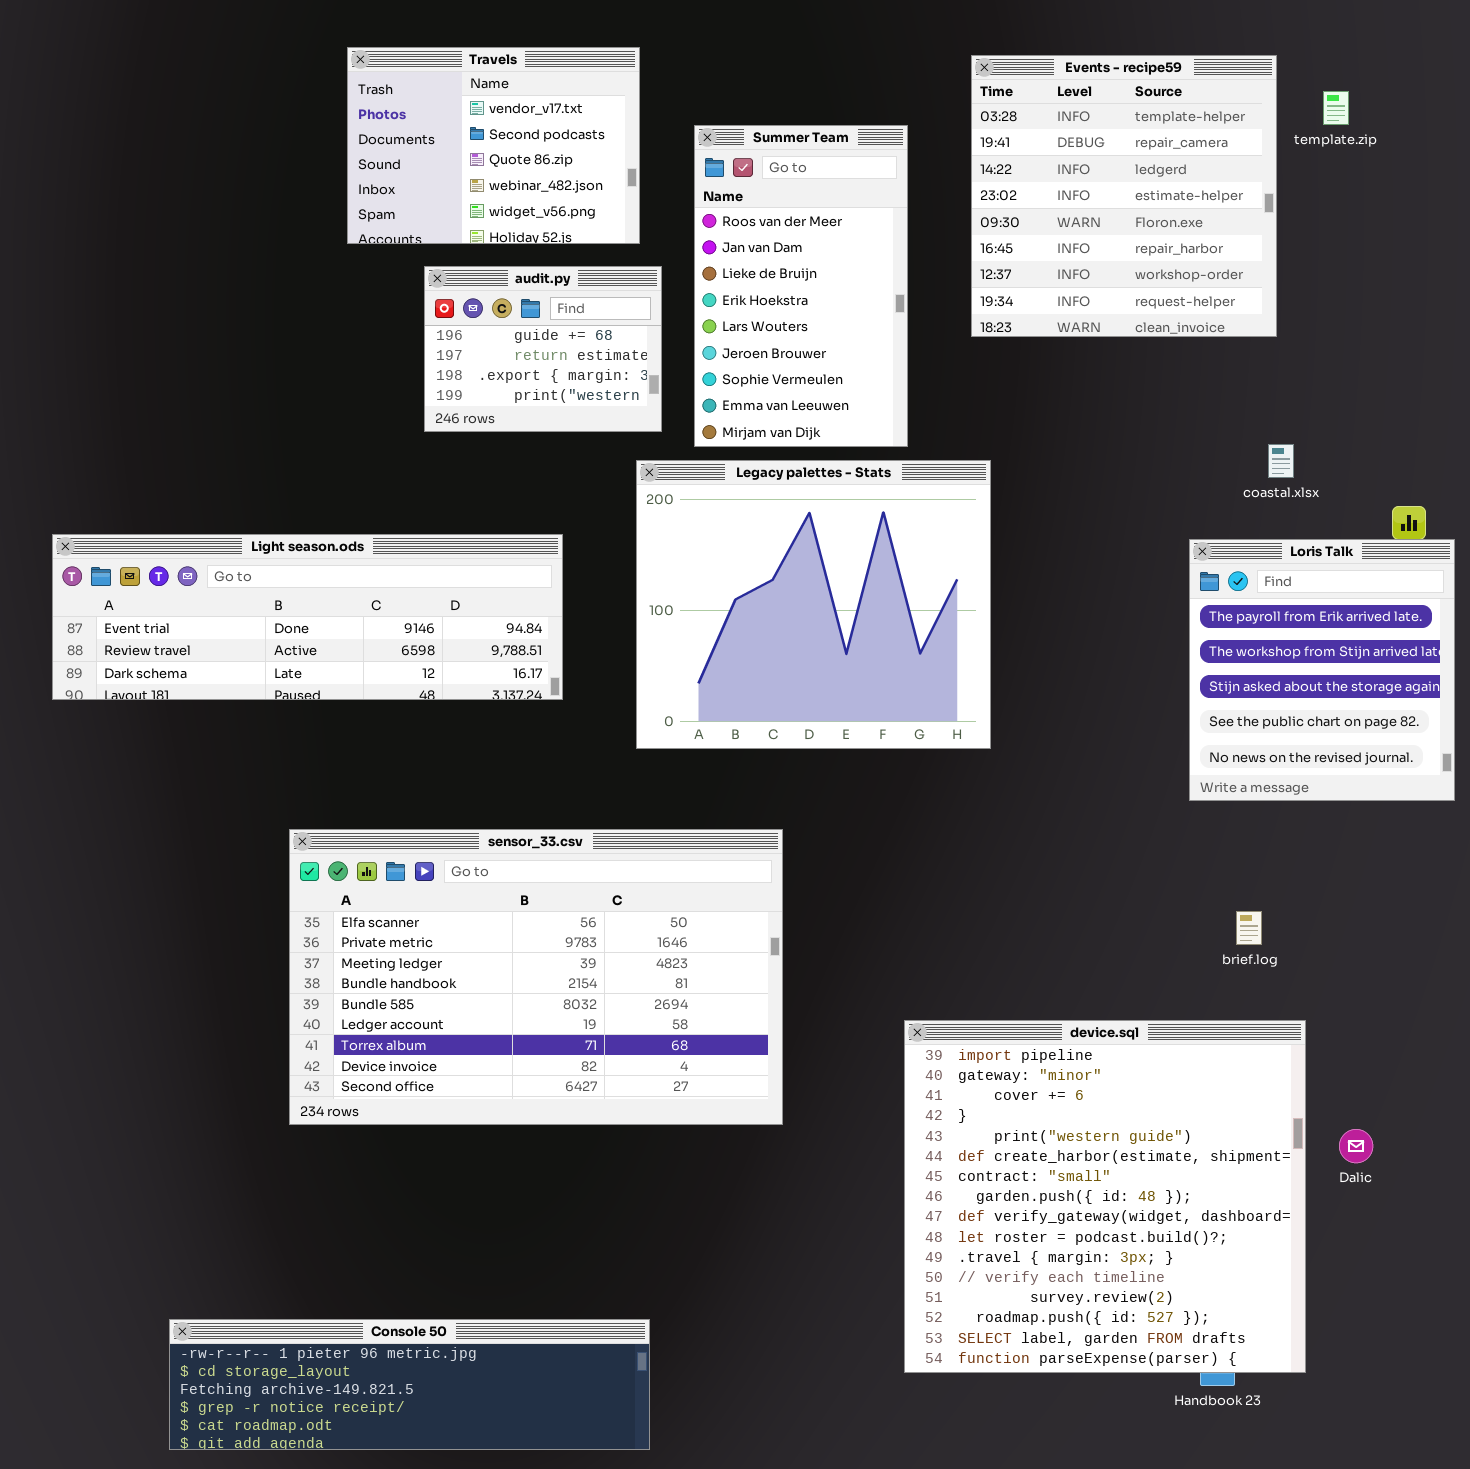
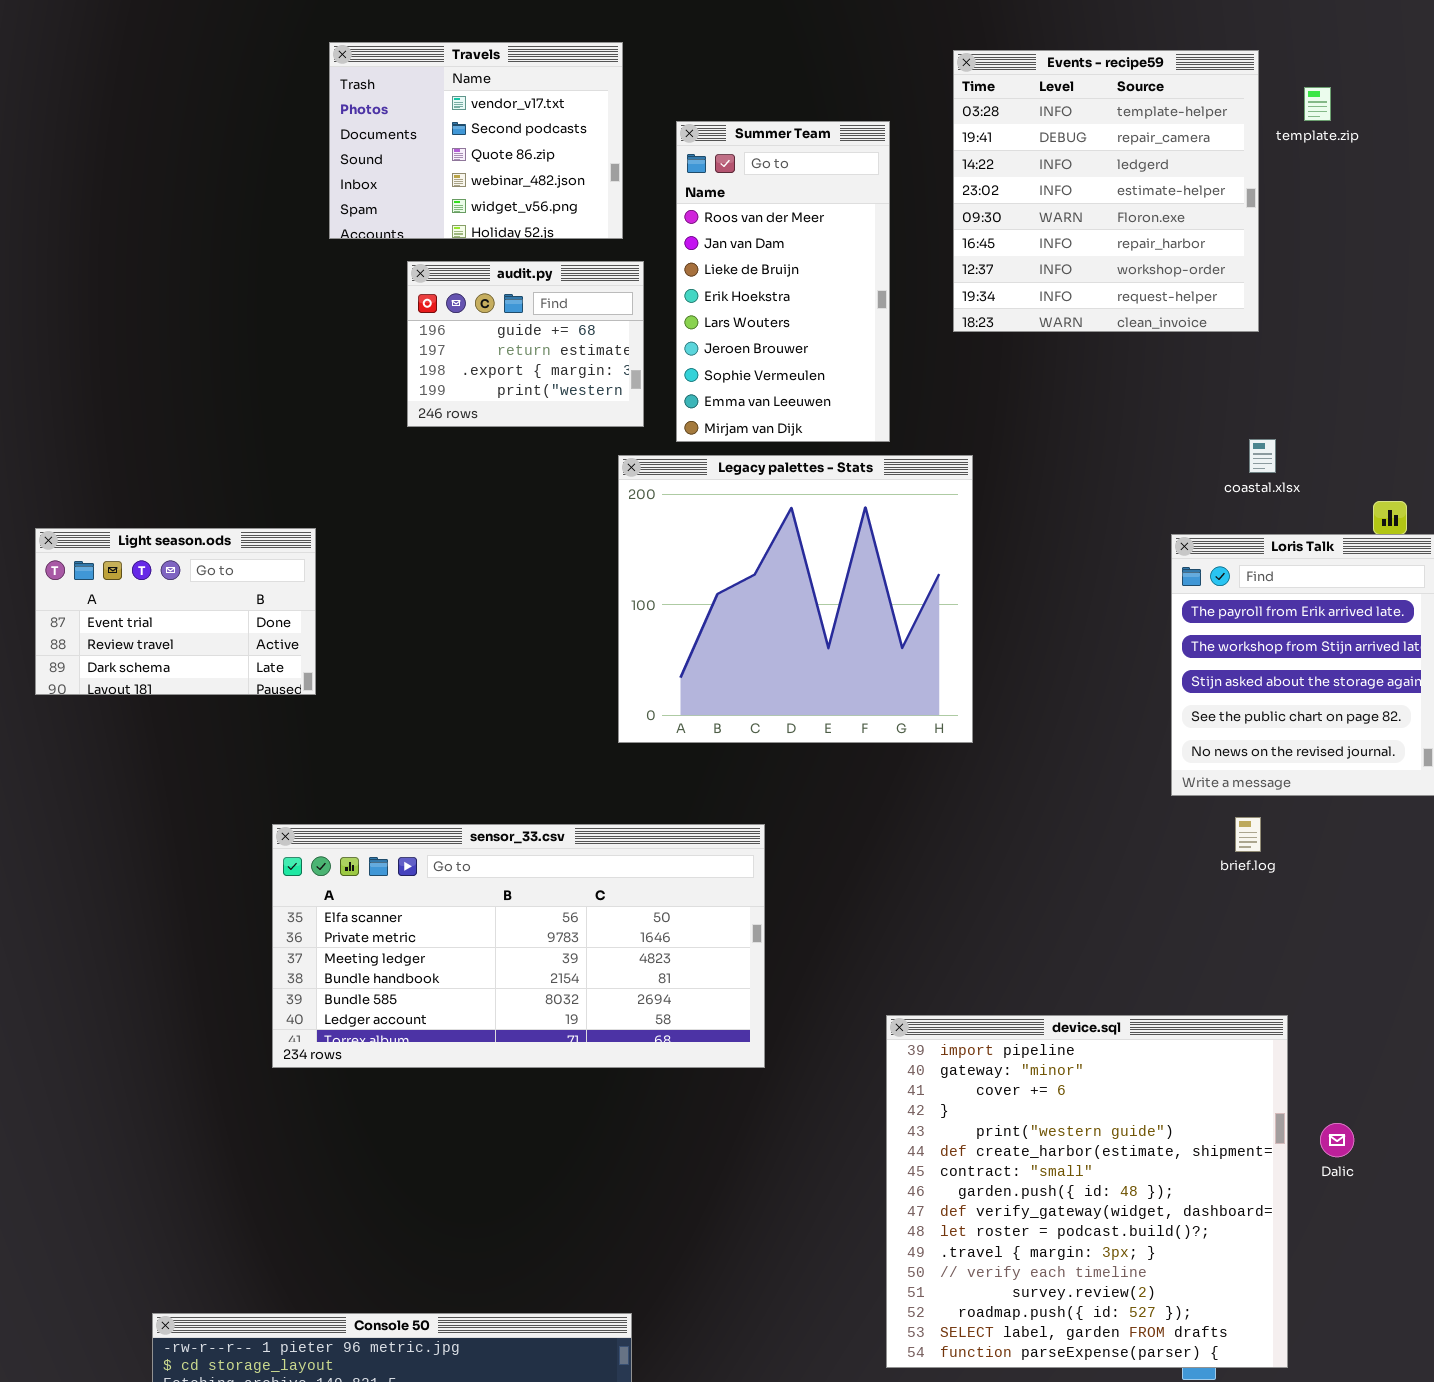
Light season.ods: [52,534,563,700] -> [35,528,316,695], resized
sensor_33.csv: [289,829,783,1125] -> [272,824,765,1068], resized
brief.log: [1236,911,1262,945] -> [1235,817,1261,852], moved

